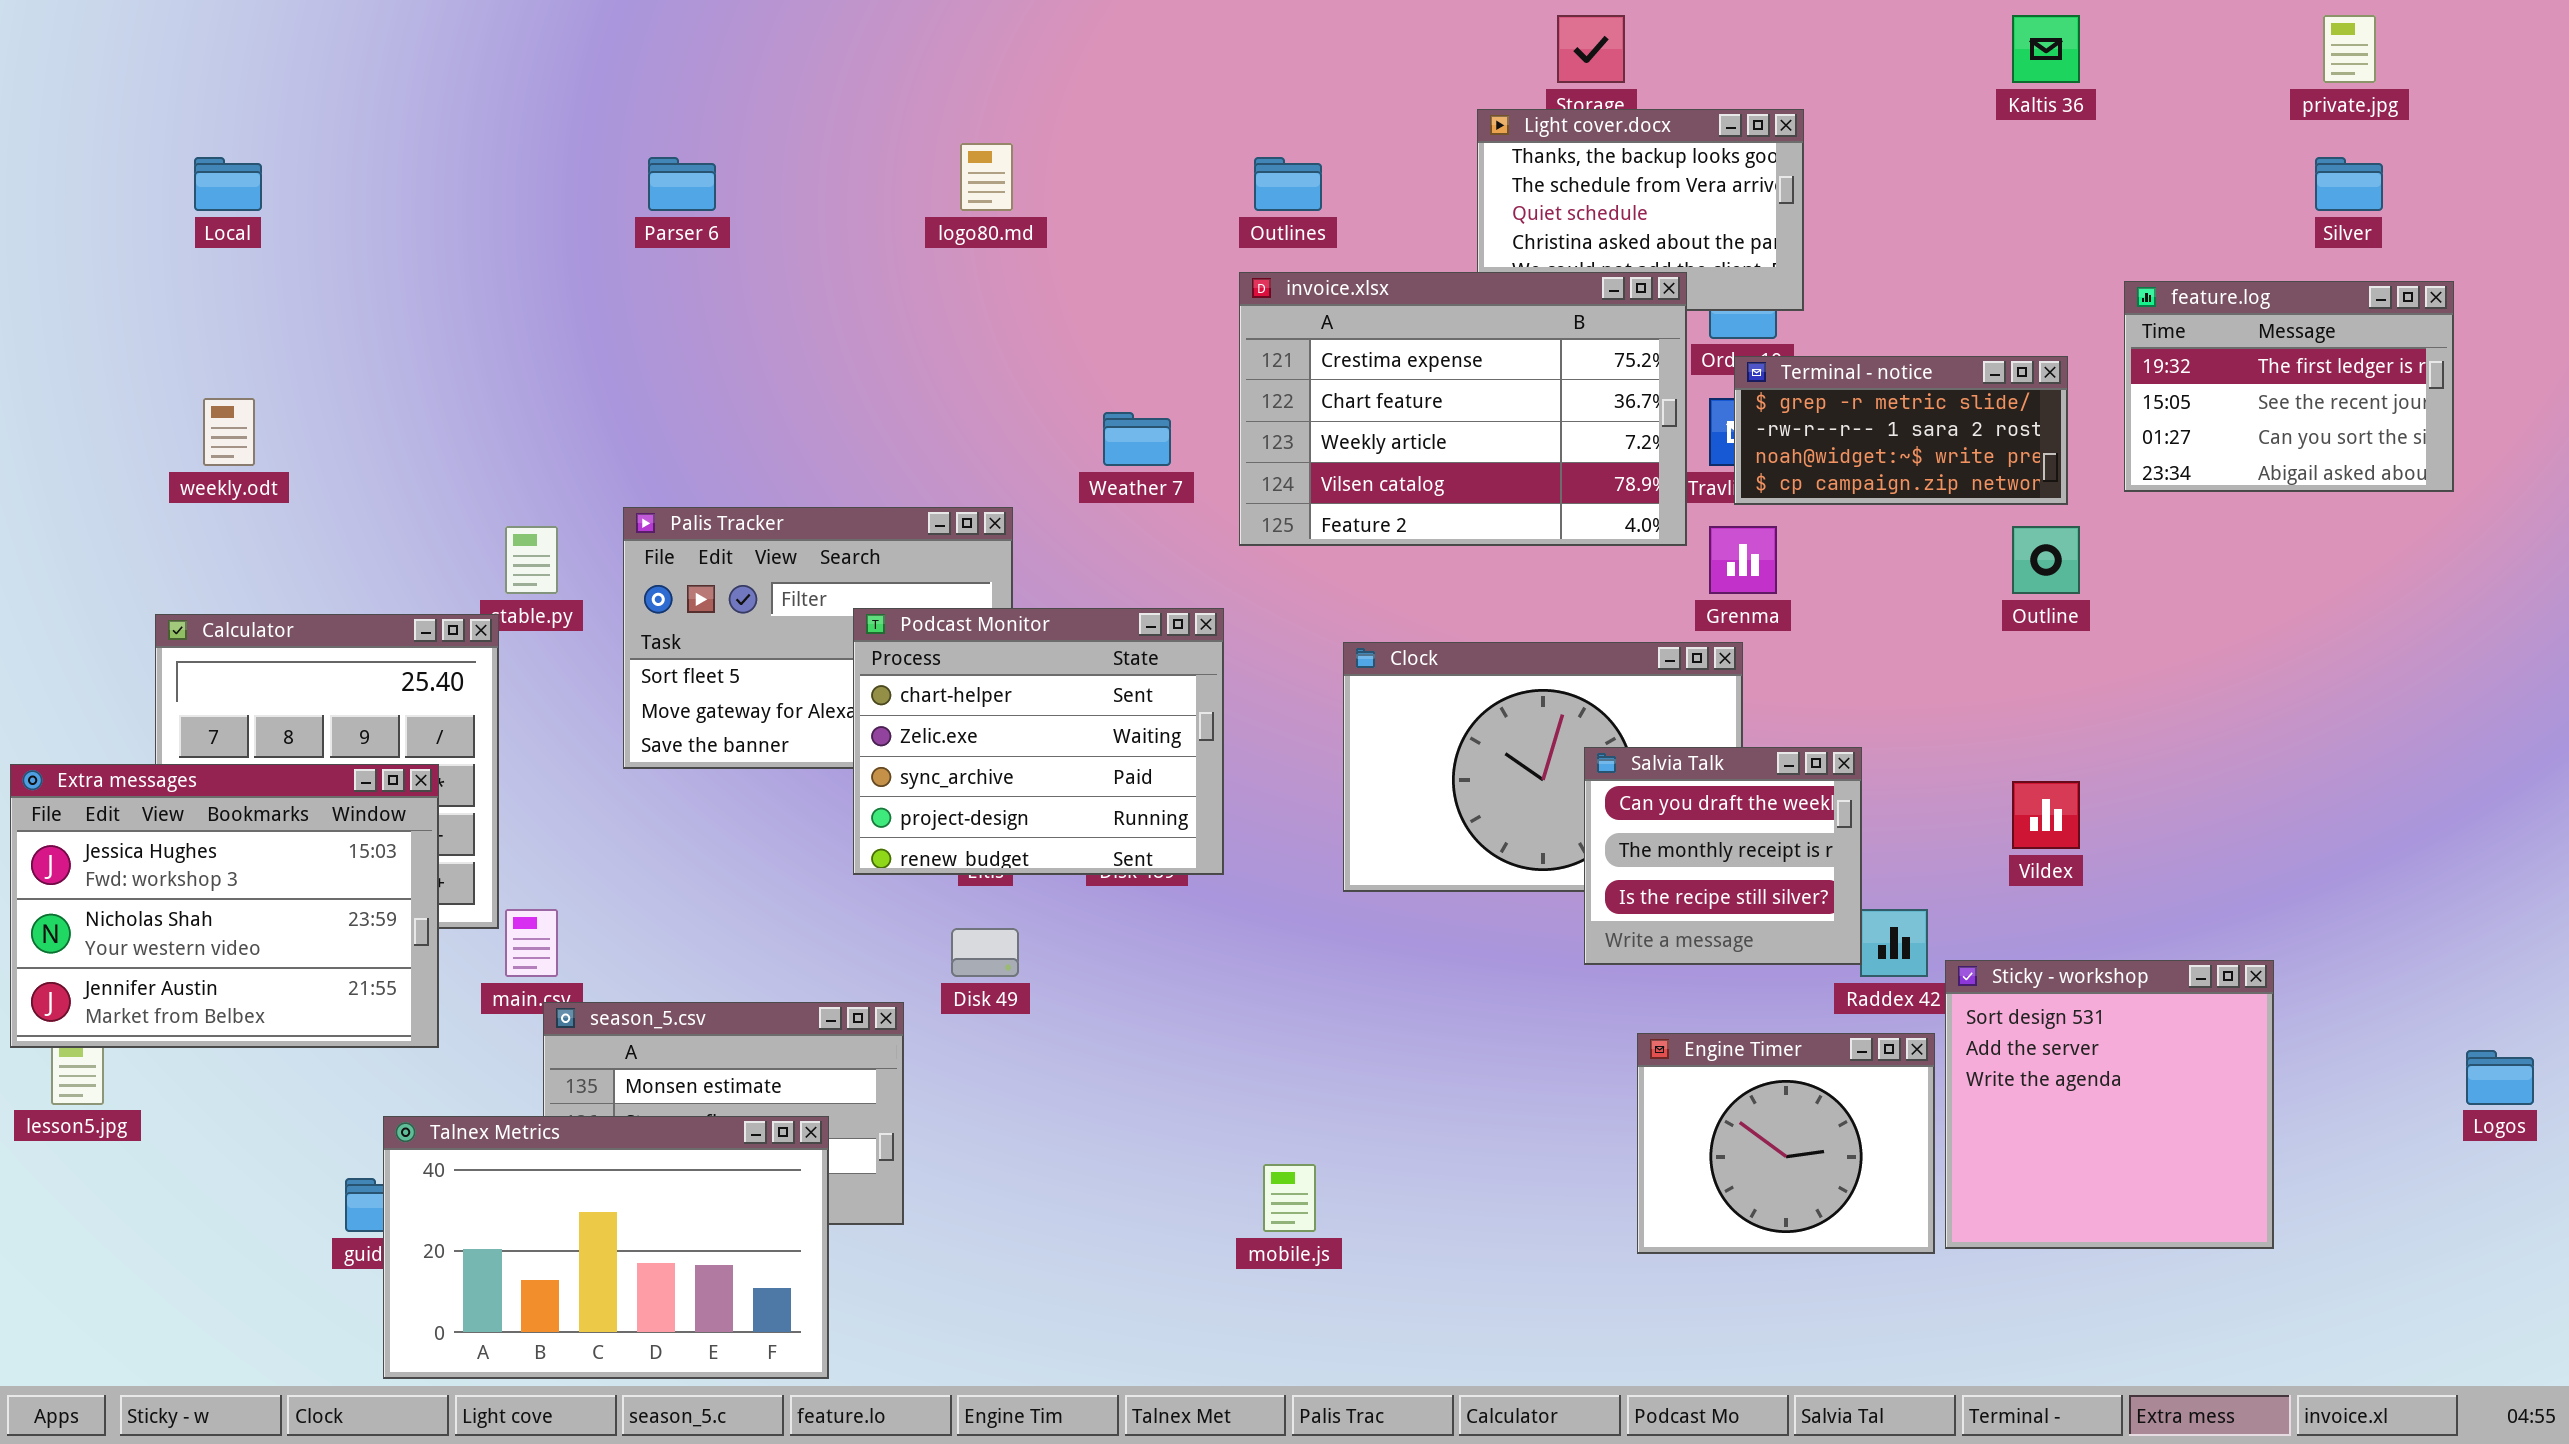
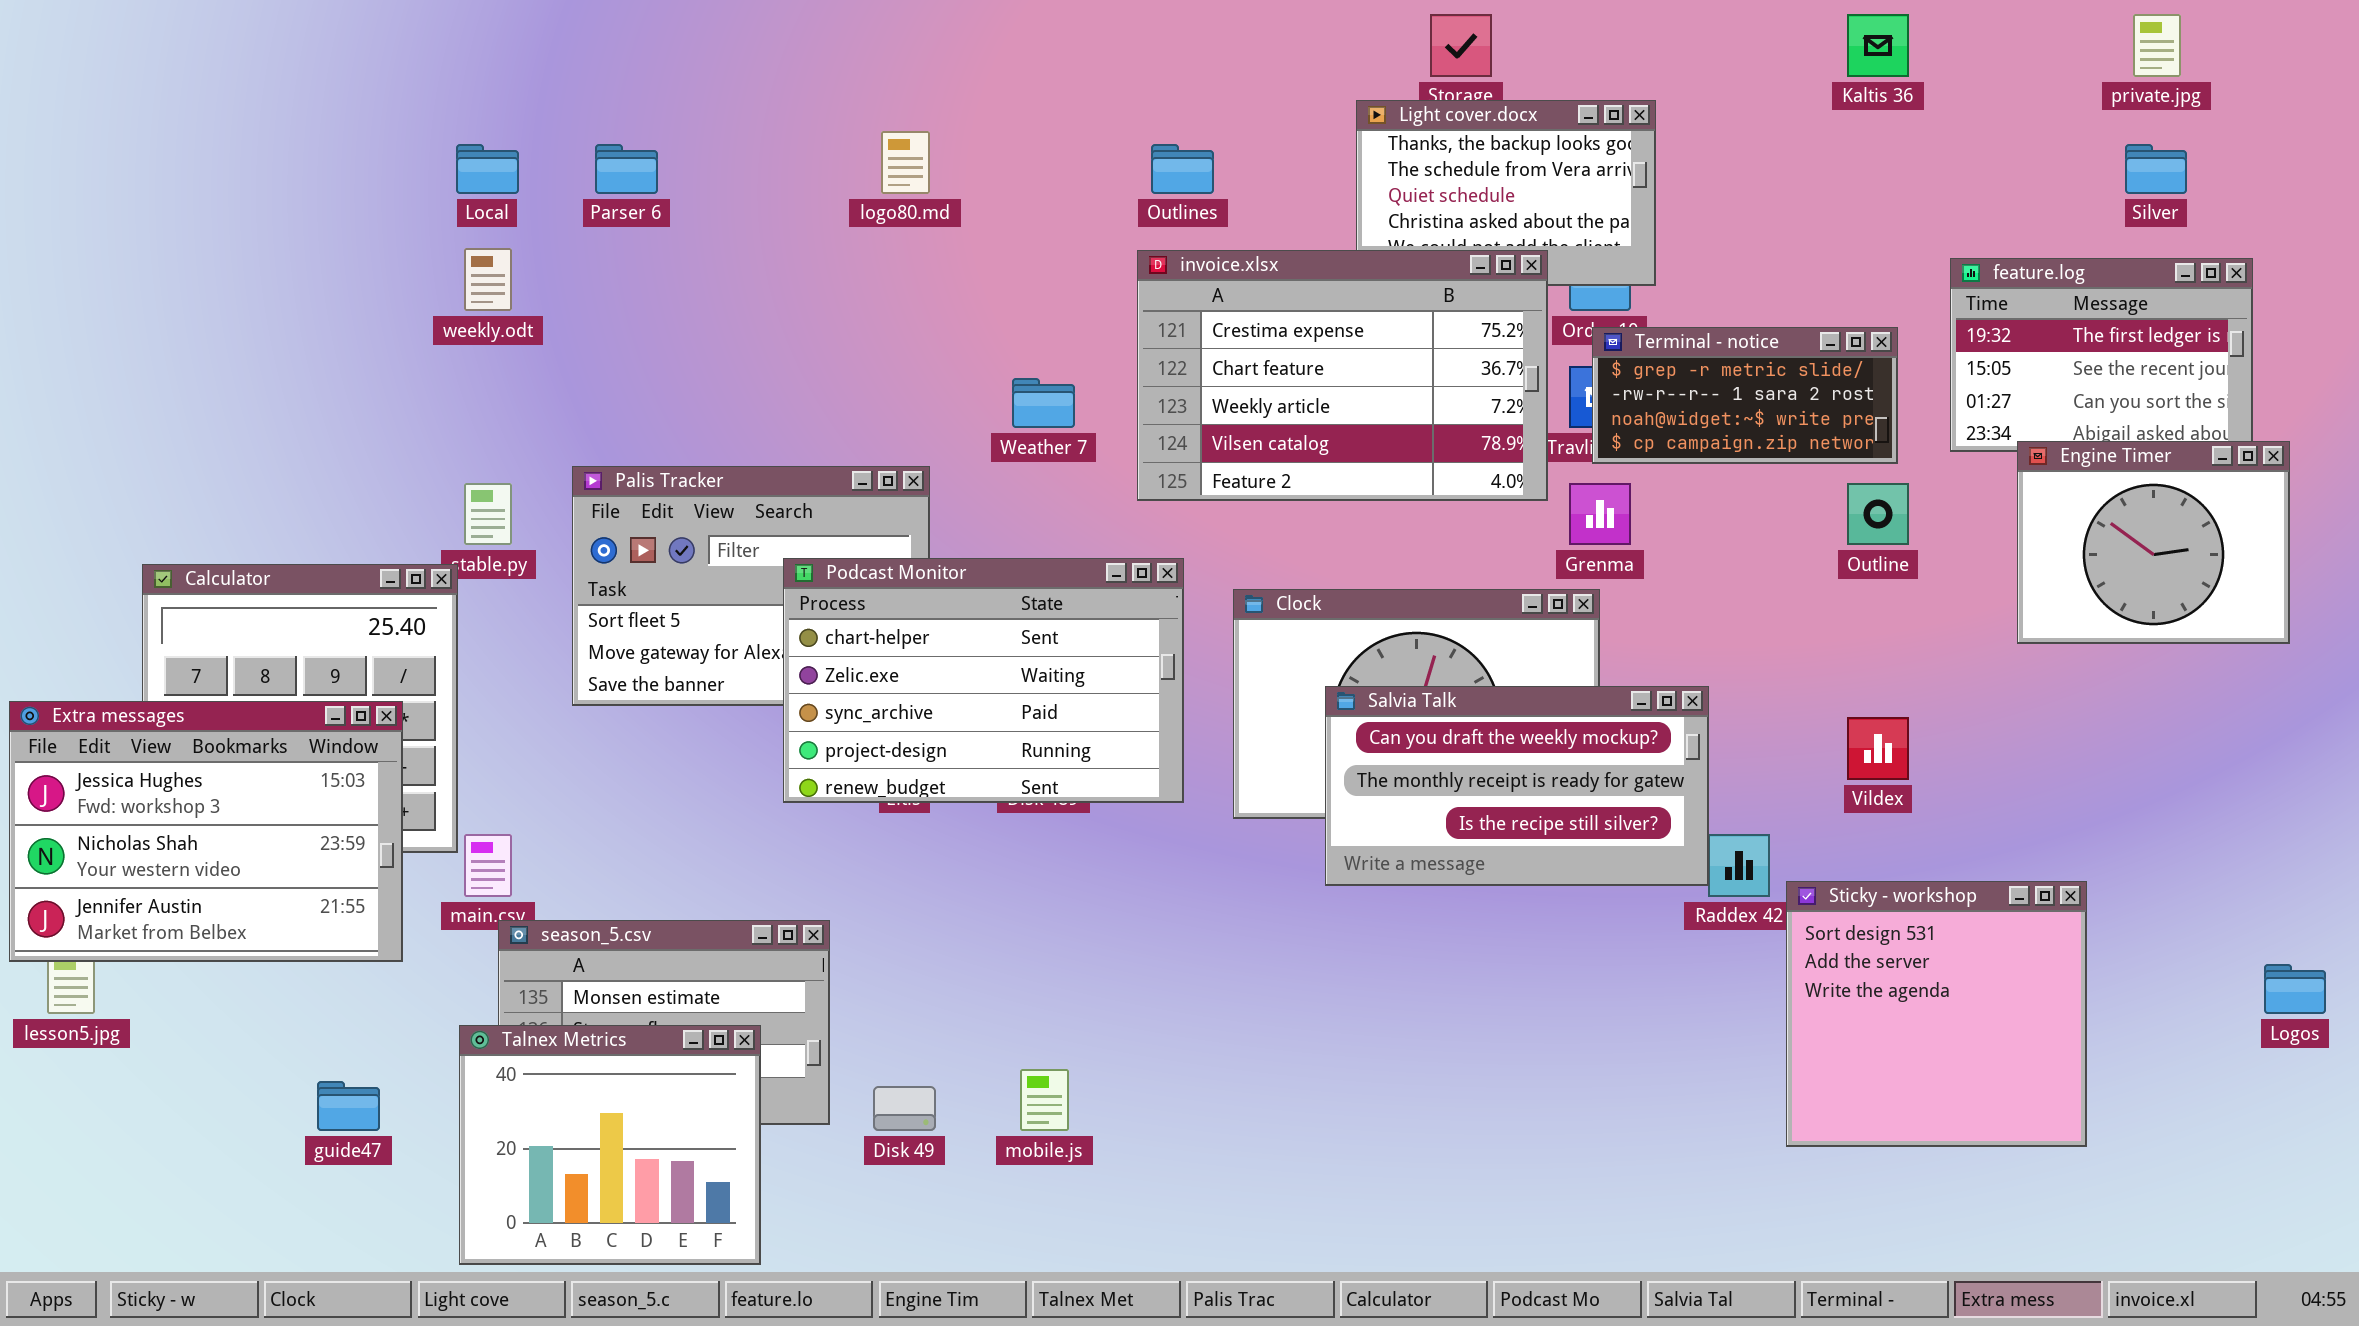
Local: [194,157,262,211] -> [456,144,519,194], moved
weekly.odt: [203,398,255,466] -> [464,248,512,311], moved
Podcast Monitor: [853,608,1224,875] -> [783,558,1184,803], resized
Salvia Talk: [1584,747,1862,965] -> [1325,686,1709,886], resized
Disk 49: [951,928,1019,977] -> [873,1086,936,1131], moved
Engine Timer: [1637,1033,1935,1254] -> [2017,441,2290,644], moved
Talnex Metrics: [383,1116,829,1379] -> [459,1025,761,1265], resized
mobile.js: [1263,1164,1316,1232] -> [1020,1069,1069,1131], moved

